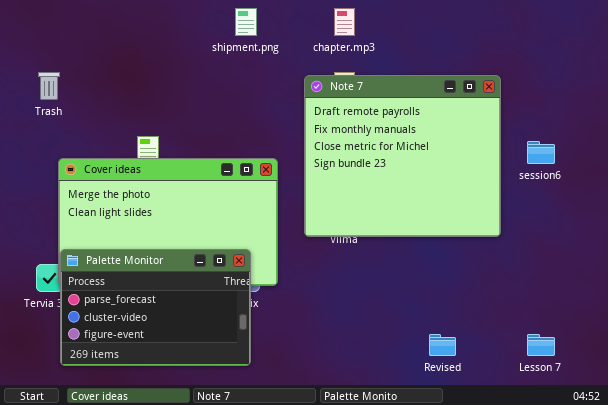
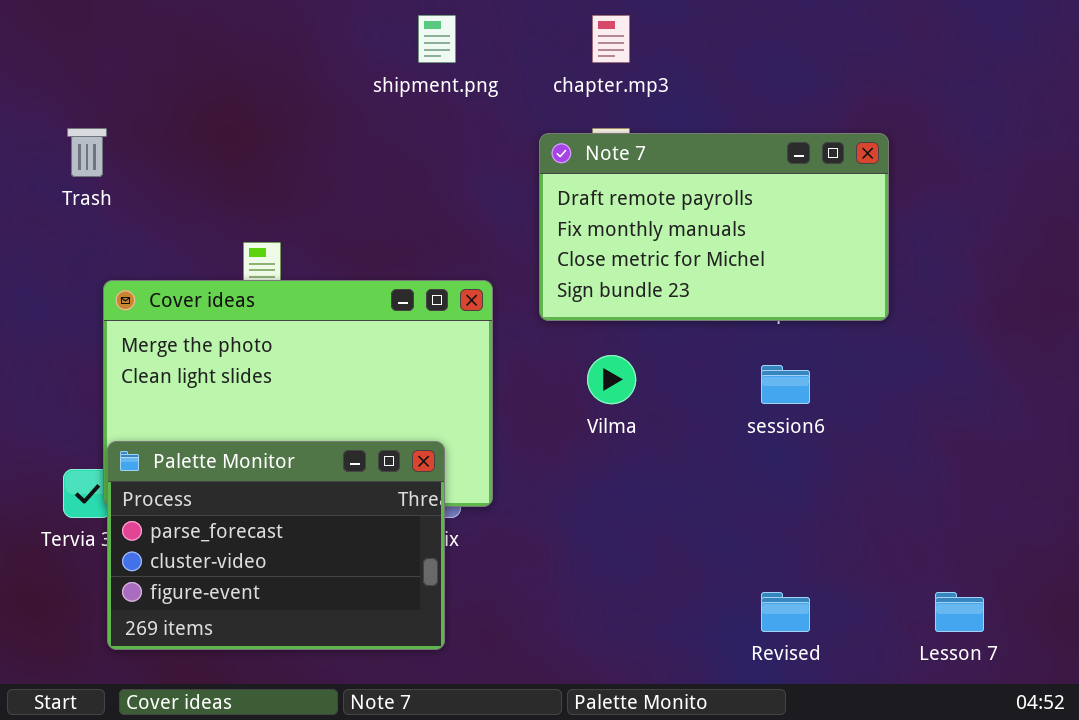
Note 7: [304,75,501,237] -> [539,133,889,321], resized
session6: [527,141,555,164] -> [761,365,810,404], moved

